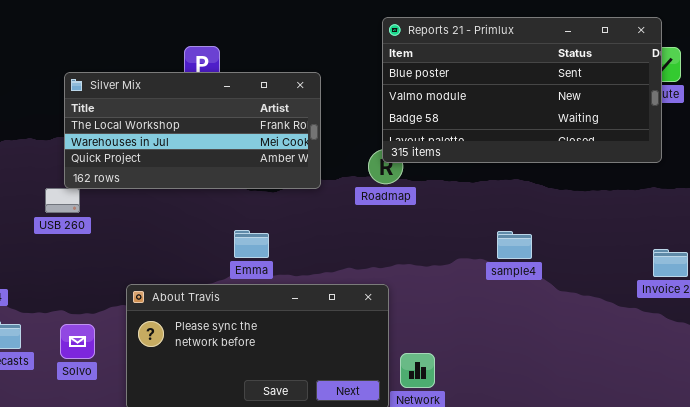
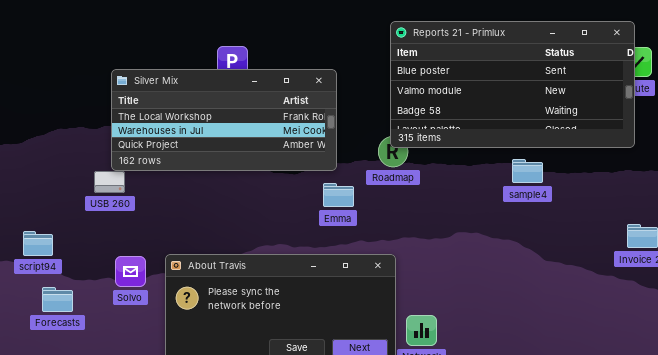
Emma: [234,230,269,258] -> [323,183,354,207], moved
sample4: [497,231,532,259] -> [512,159,543,183], moved
Solvo: [60,324,95,359] -> [115,256,146,287], moved

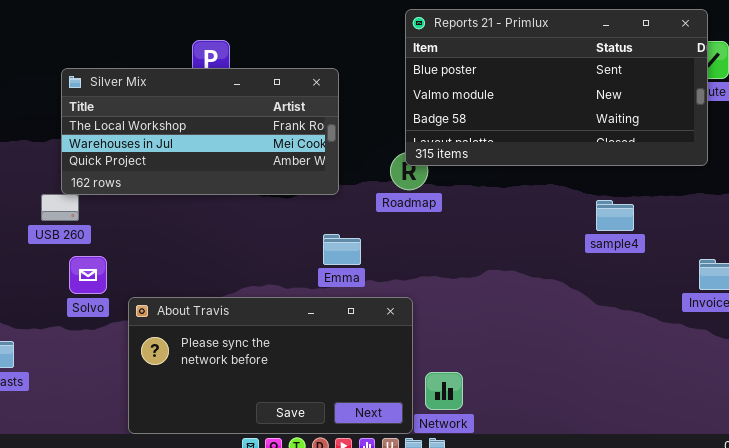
sample4: [512,159,543,183] -> [596,200,634,231], moved
Emma: [323,183,354,207] -> [323,234,361,265], moved
Solvo: [115,256,146,287] -> [69,256,107,294], moved

